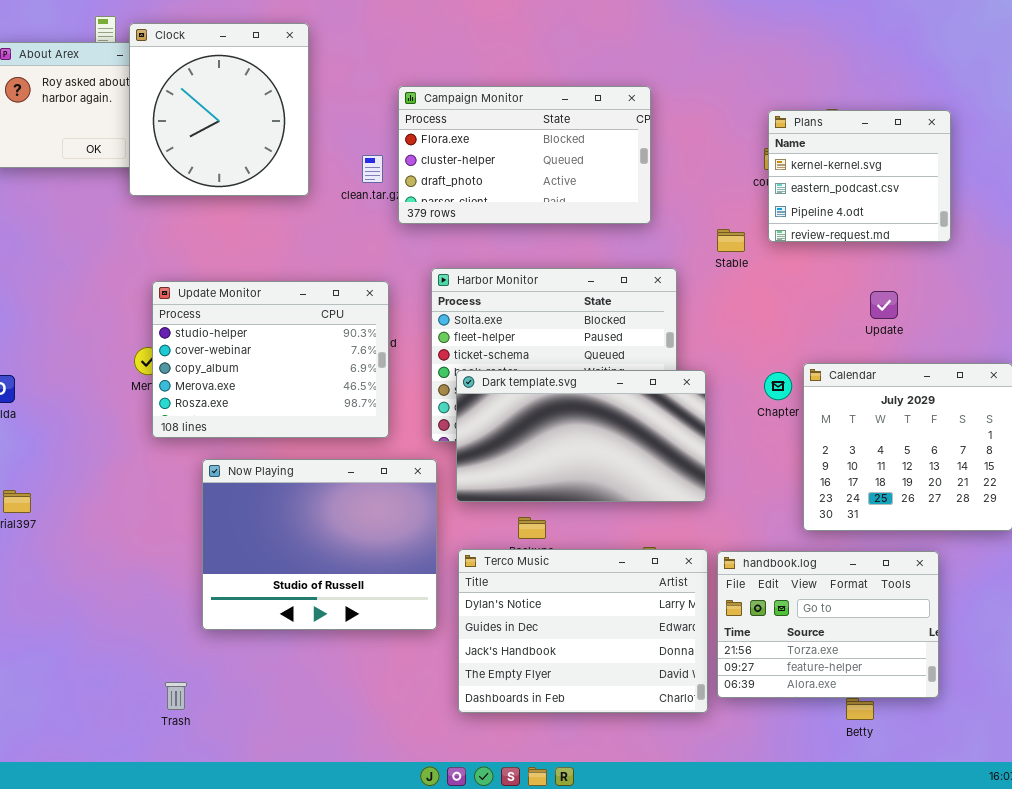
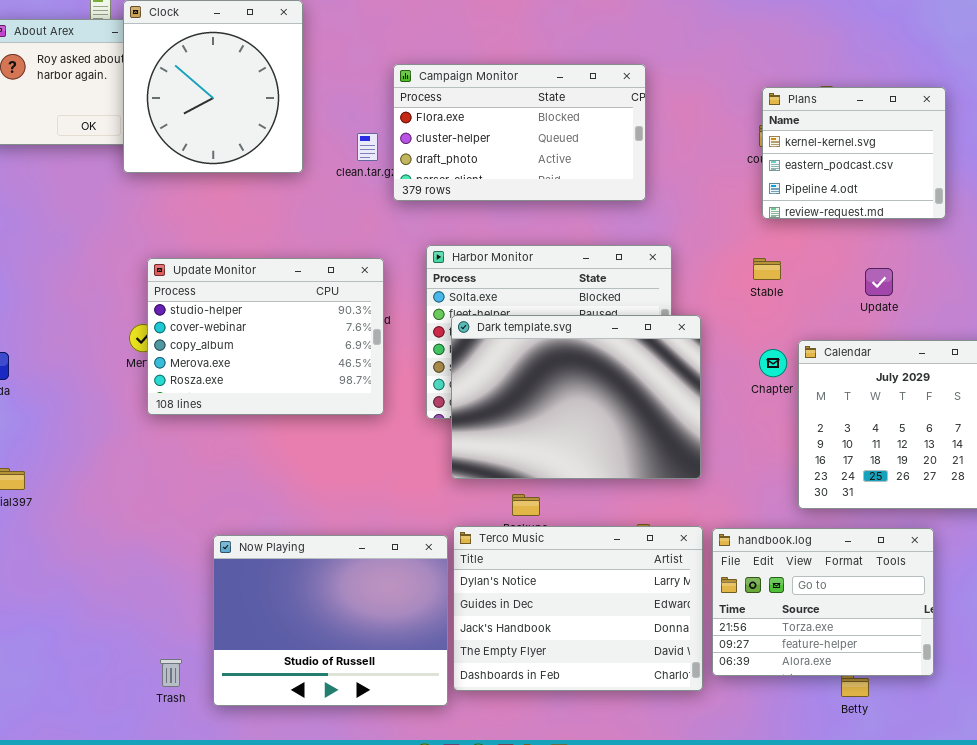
Stable: [717,229,745,252] -> [753,258,781,280], moved
Dark template.svg: [456,370,706,502] -> [451,315,701,479], resized
Now Playing: [202,459,437,630] -> [213,535,448,706], moved

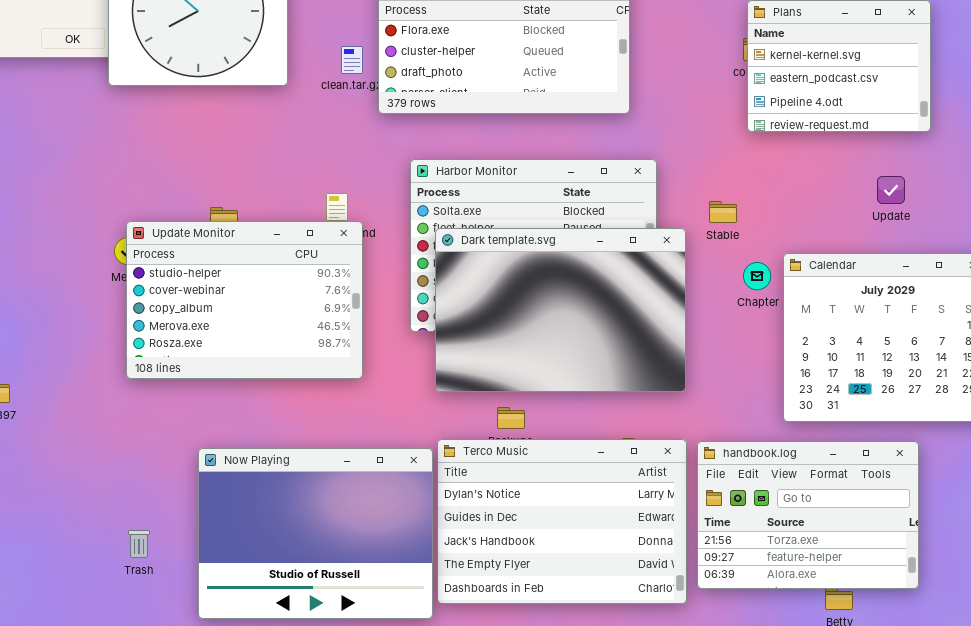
Update Monitor: [147,258,384,415] -> [126,221,363,379], moved
Stable: [753,258,781,280] -> [709,201,737,223], moved
Update: [865,268,893,296] -> [877,176,905,204], moved
Trash: [160,659,182,687] -> [128,530,150,558], moved

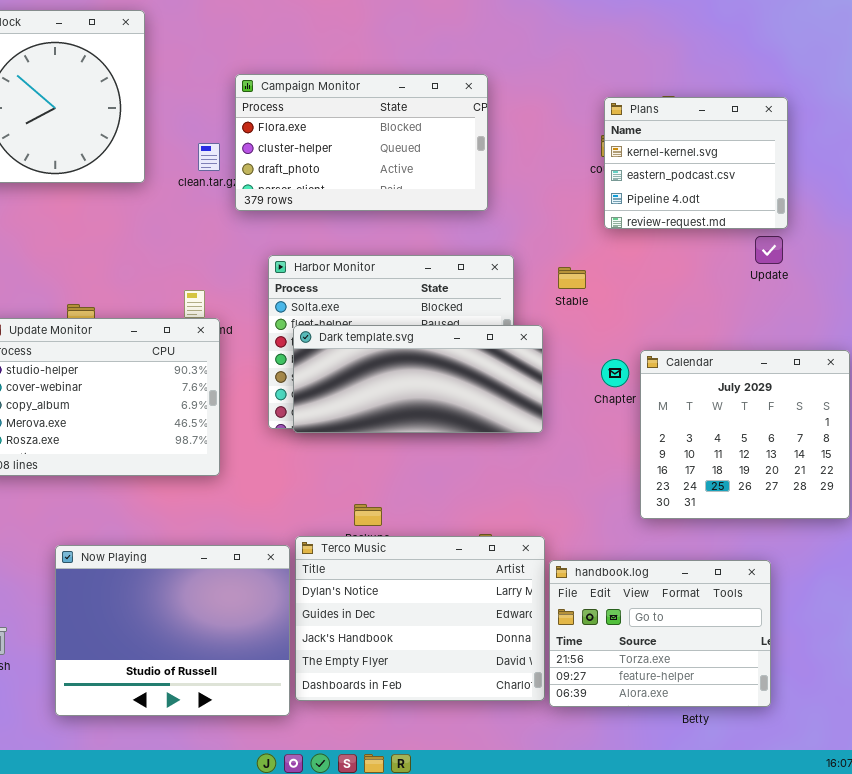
Update: [877,176,905,204] -> [755,236,783,264], moved
Stable: [709,201,737,223] -> [558,267,586,289], moved
Dark template.svg: [435,228,686,392] -> [293,325,543,433], resized
handbook.log: [697,441,919,589] -> [549,560,771,707], moved

